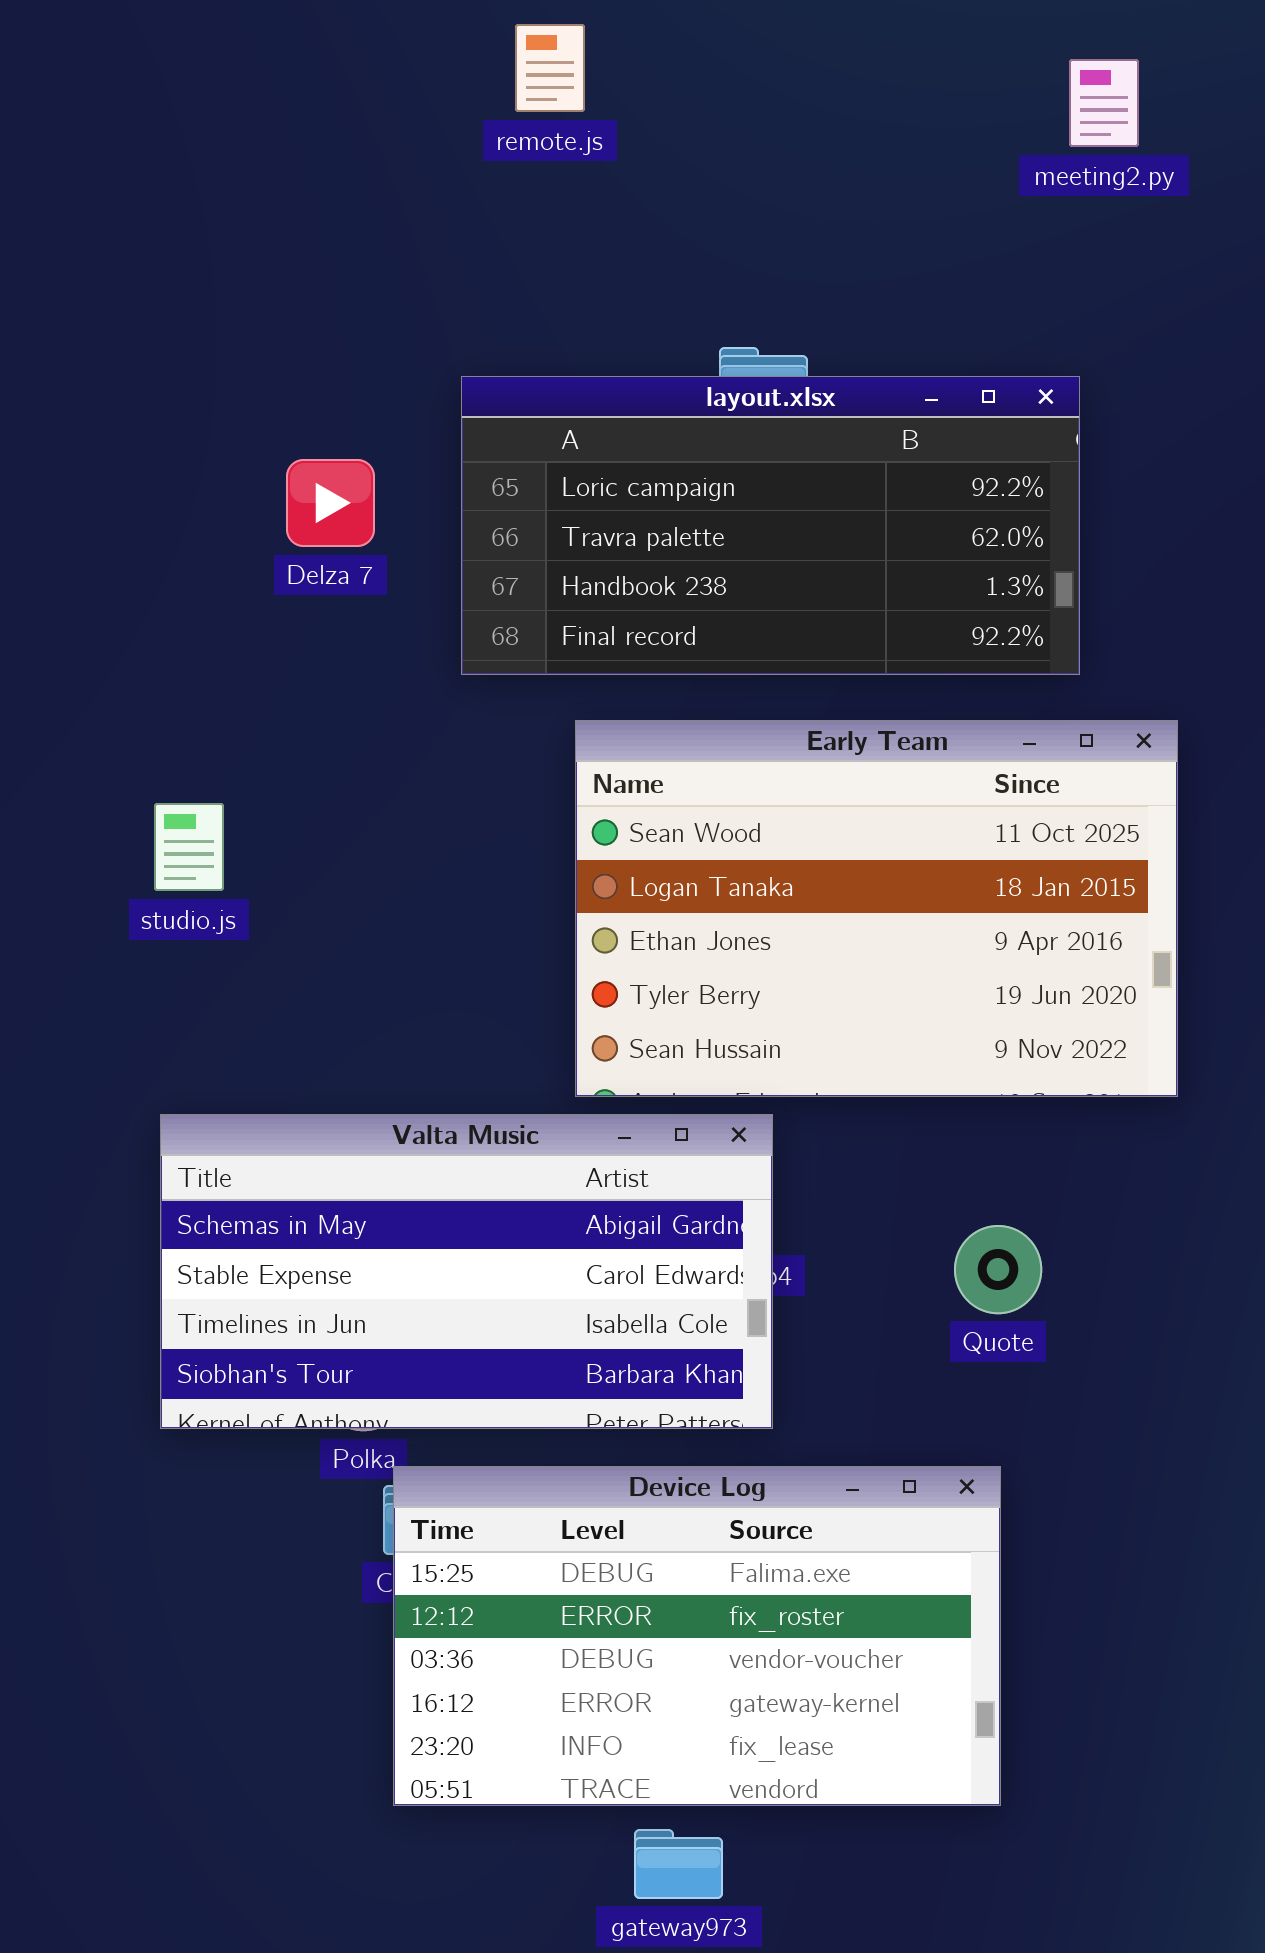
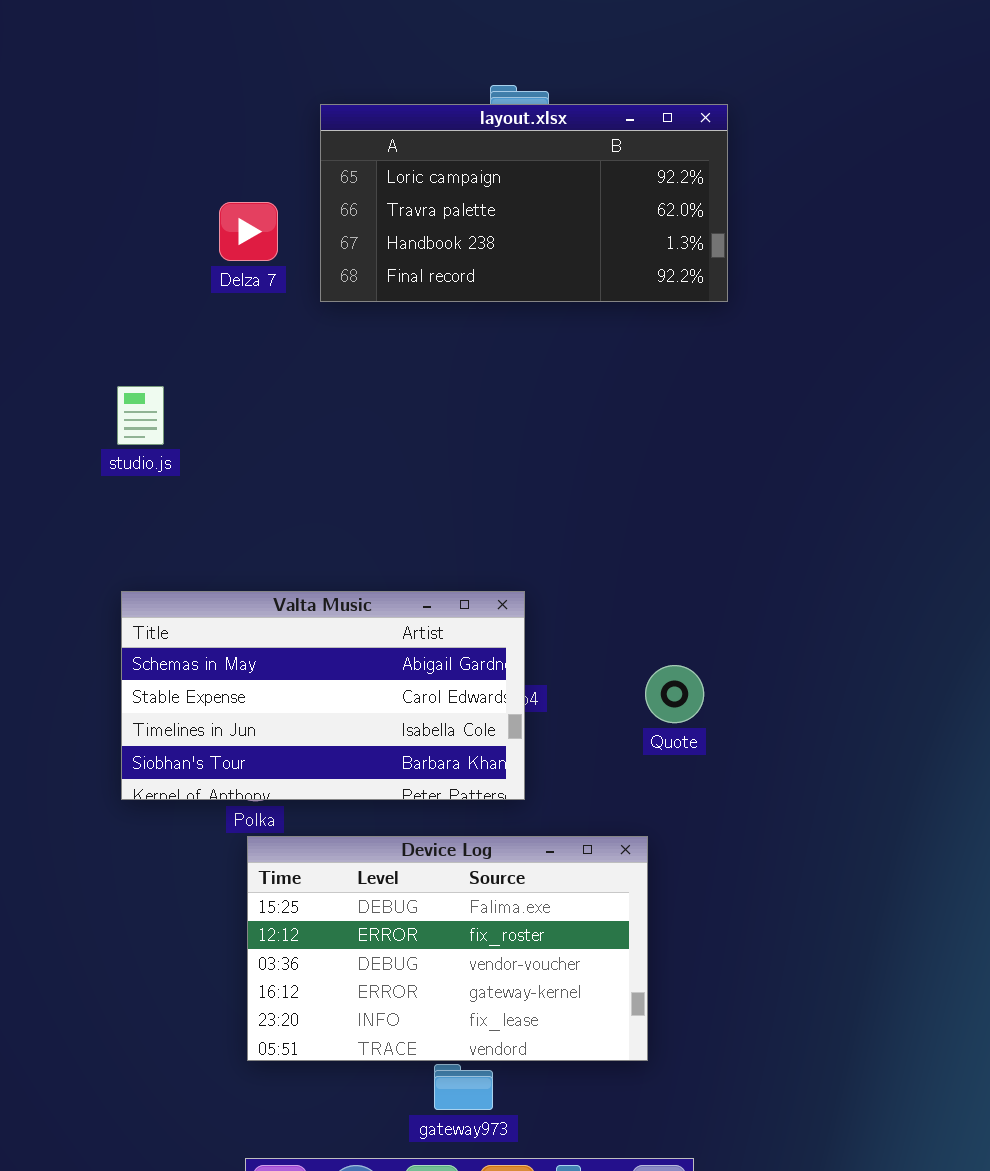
Delza 7: [286,459,375,547] -> [219,202,278,261], moved
Early Team: [575,720,1178,1097] -> none, closed
Device Log: [393,1466,1001,1806] -> [247,836,648,1061], moved

